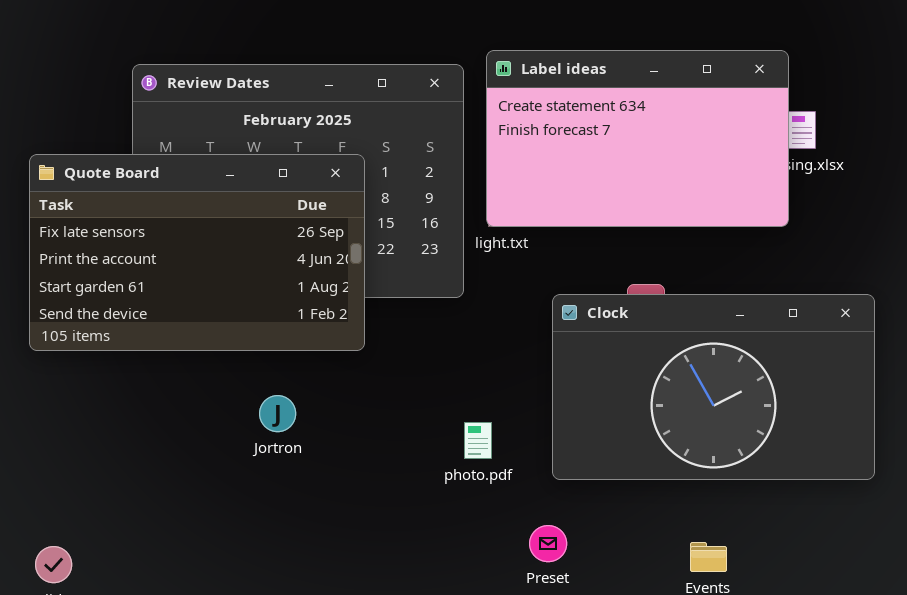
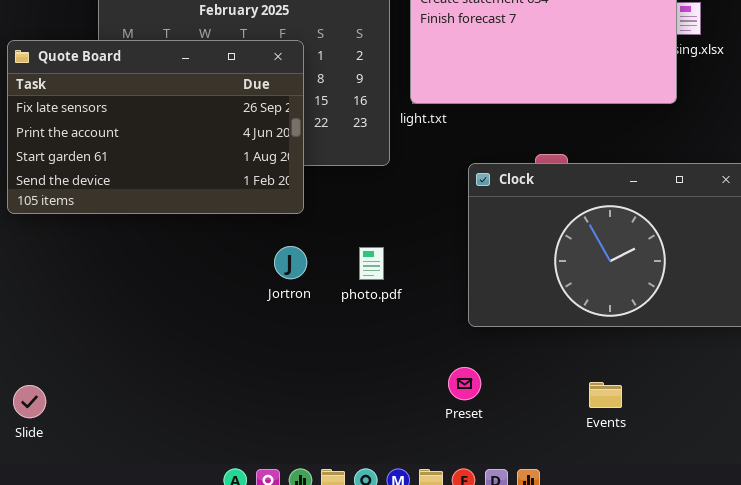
Jortron: [259,395,296,432] -> [274,246,307,279], moved
photo.pdf: [464,422,492,459] -> [359,247,384,280], moved

